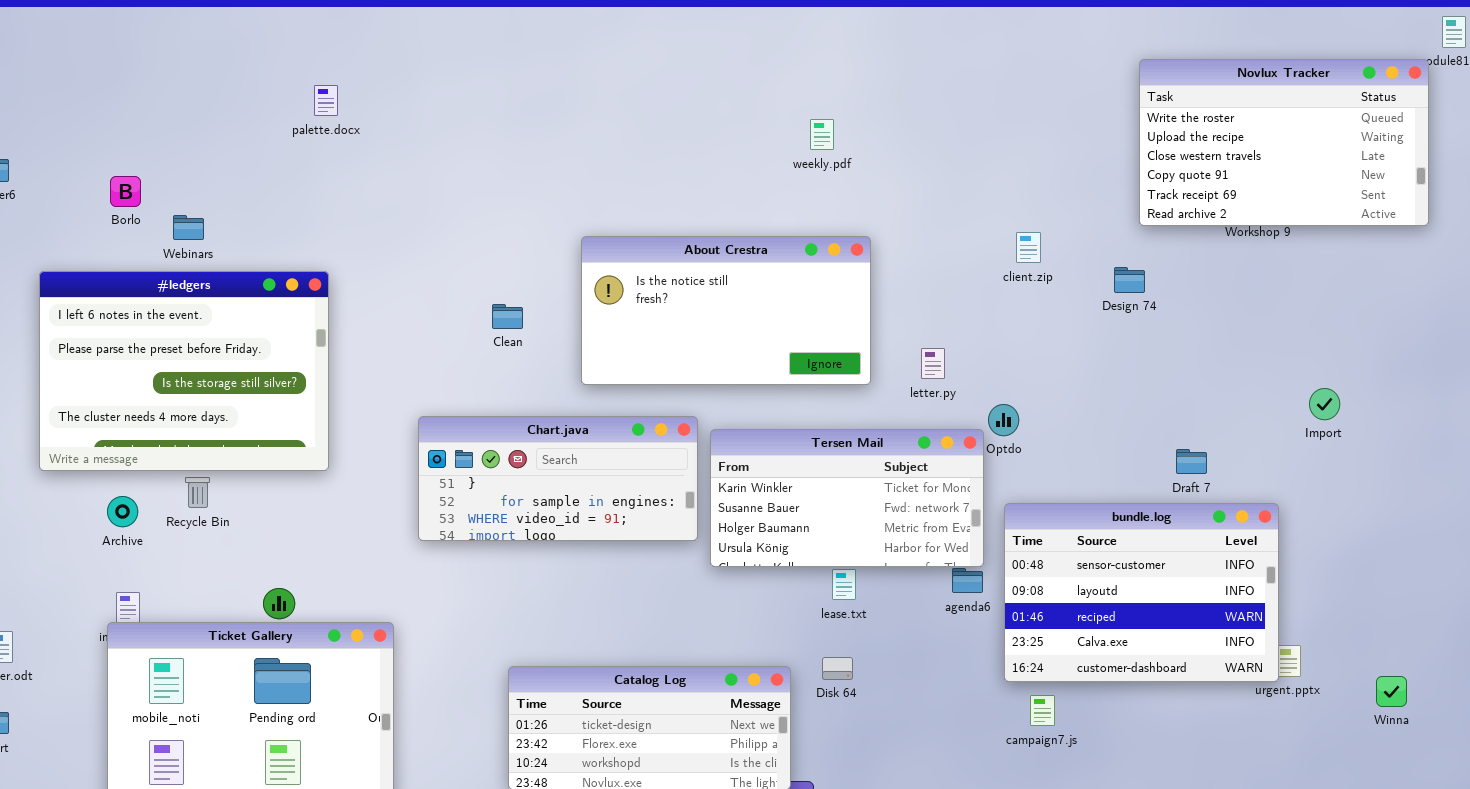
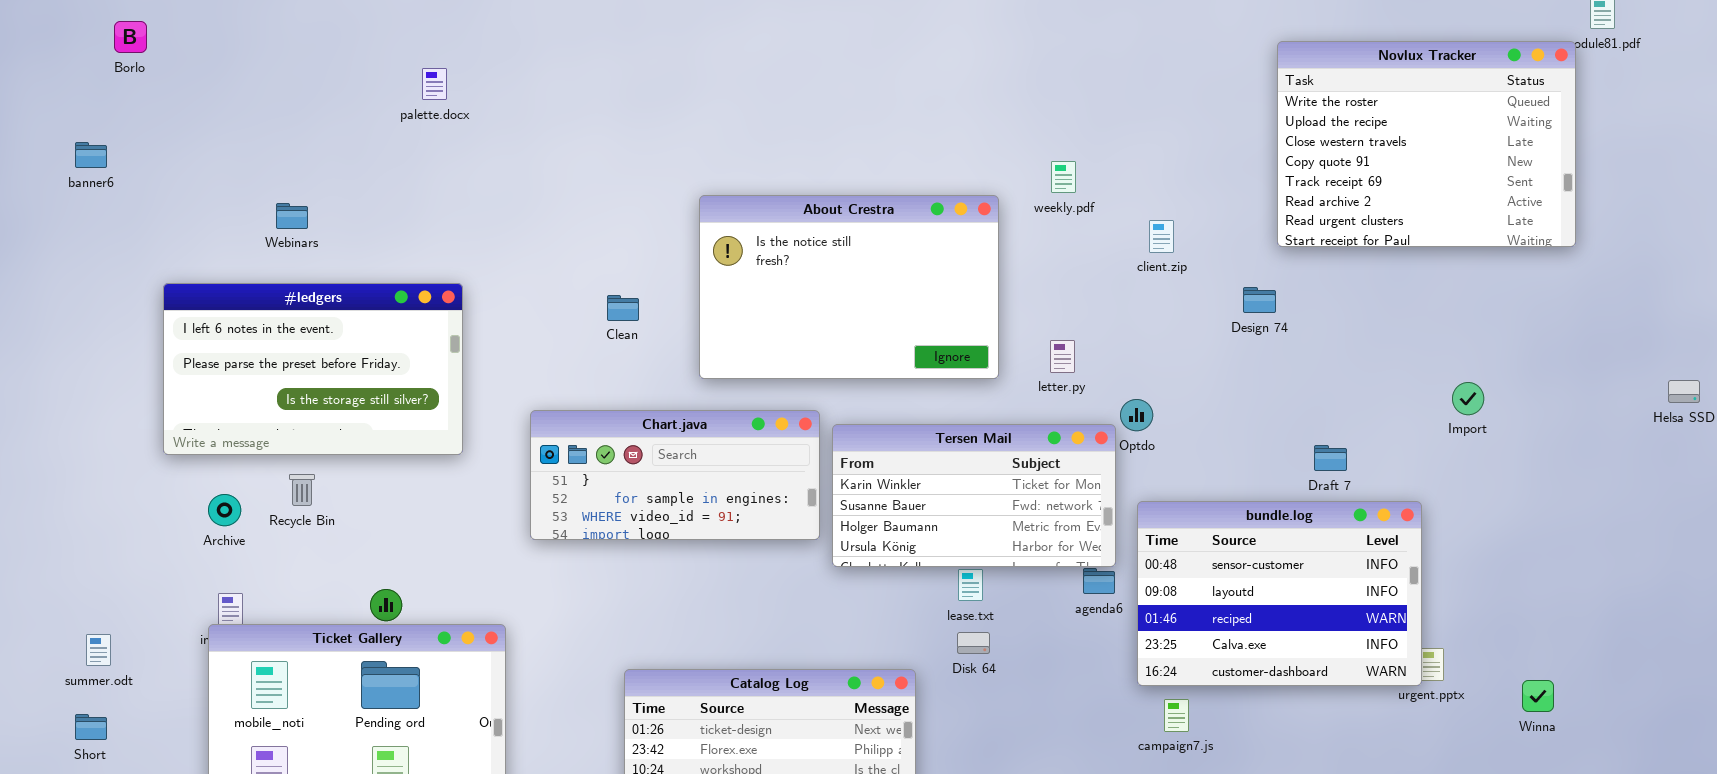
Novlux Tracker: [1139,59,1429,226] -> [1277,41,1576,247], resized
weekly.pdf: [810,119,834,150] -> [1051,161,1076,193], moved
Borlo: [110,176,141,207] -> [114,21,147,53], moved
About Crestra: [581,236,871,385] -> [699,195,999,379], resized
Design 74: [1114,267,1145,293] -> [1243,287,1276,313], moved
#ledgers: [39,271,329,471] -> [163,283,463,455], moved, resized
Disk 64: [822,657,853,680] -> [957,632,990,654], moved

